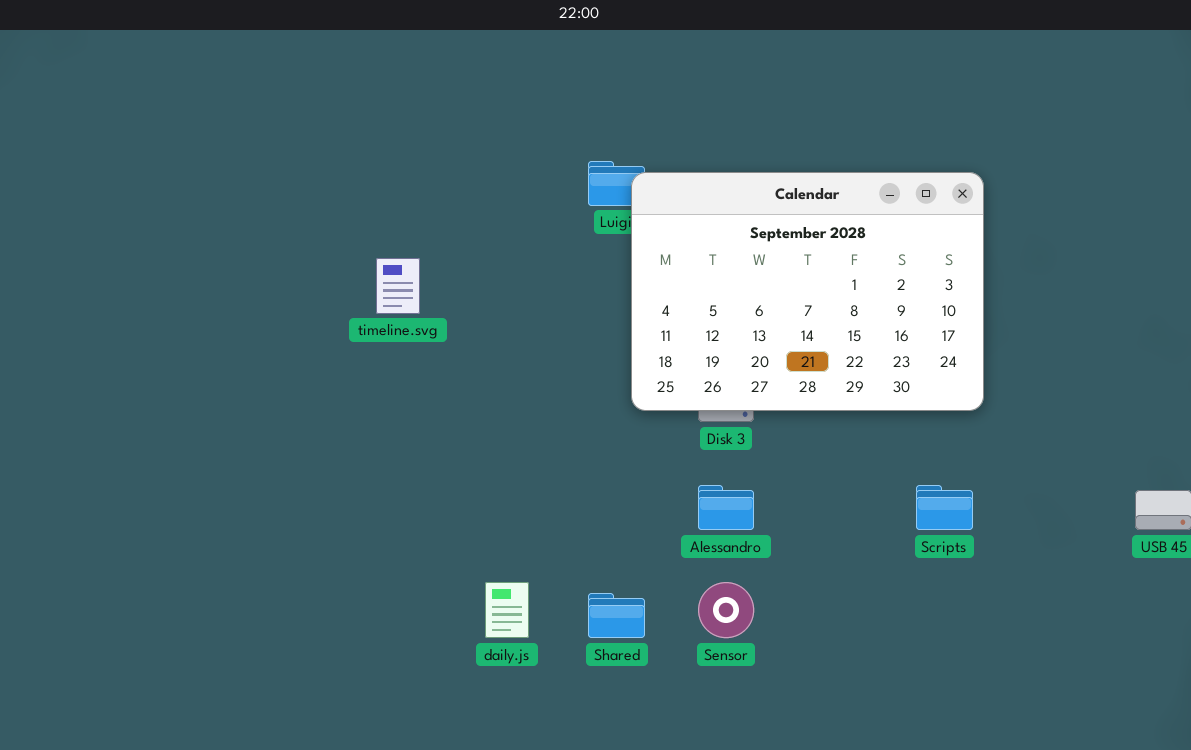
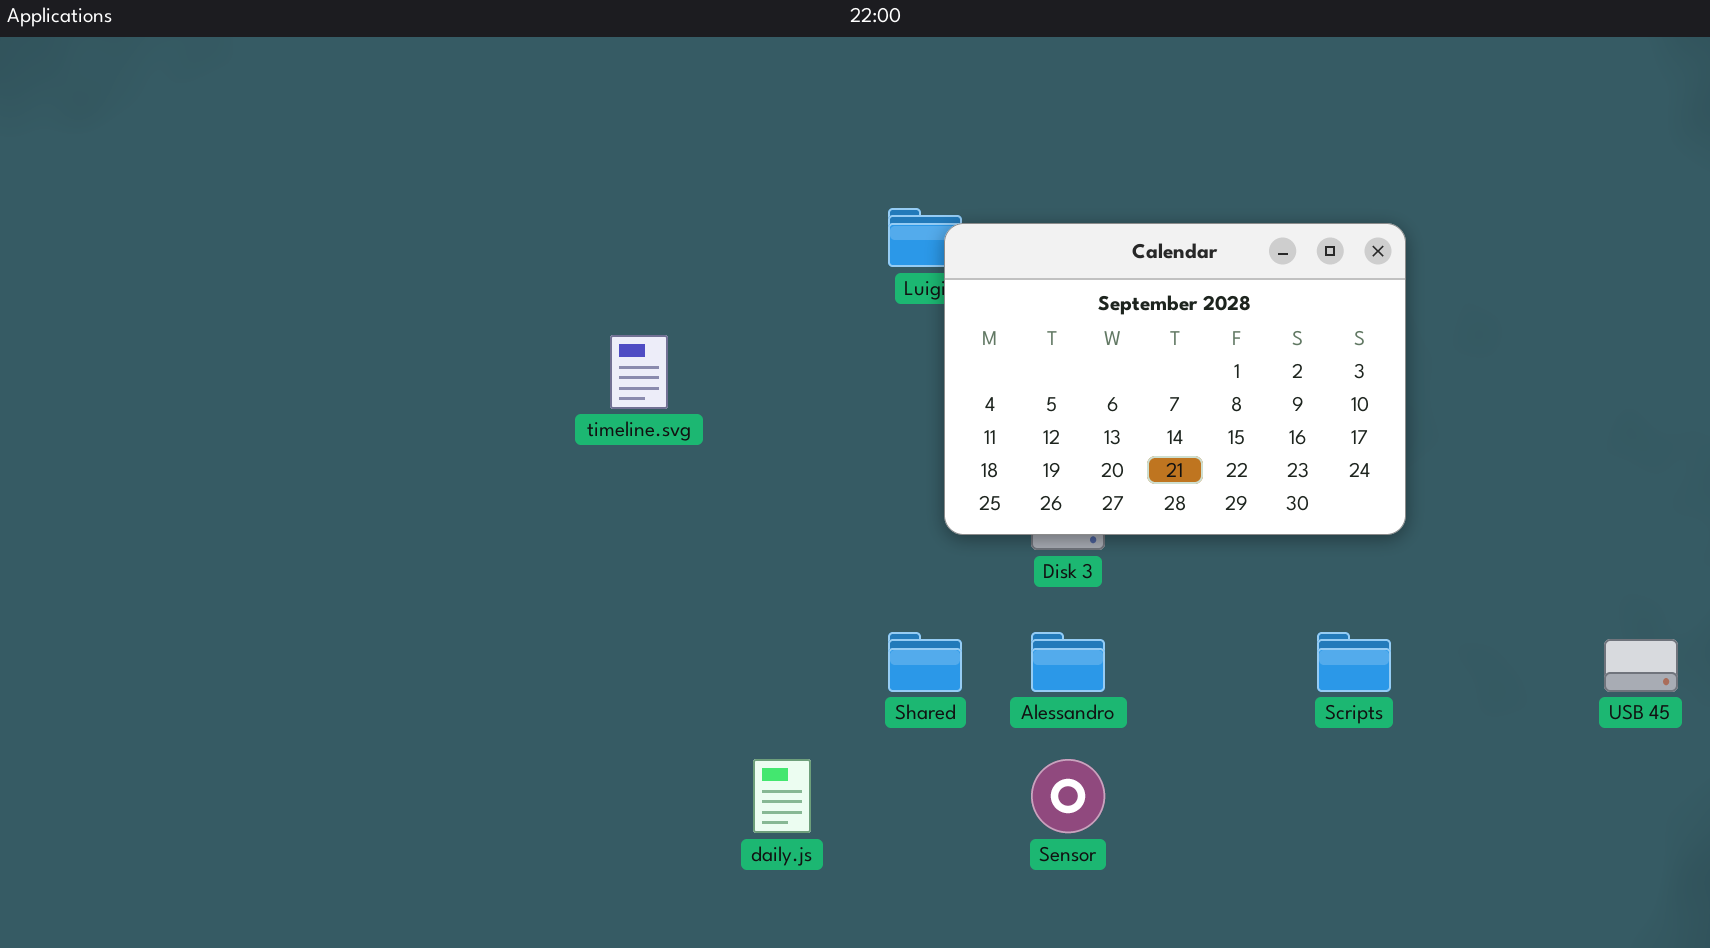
Shared: [588,593,645,638] -> [888,632,962,692], moved

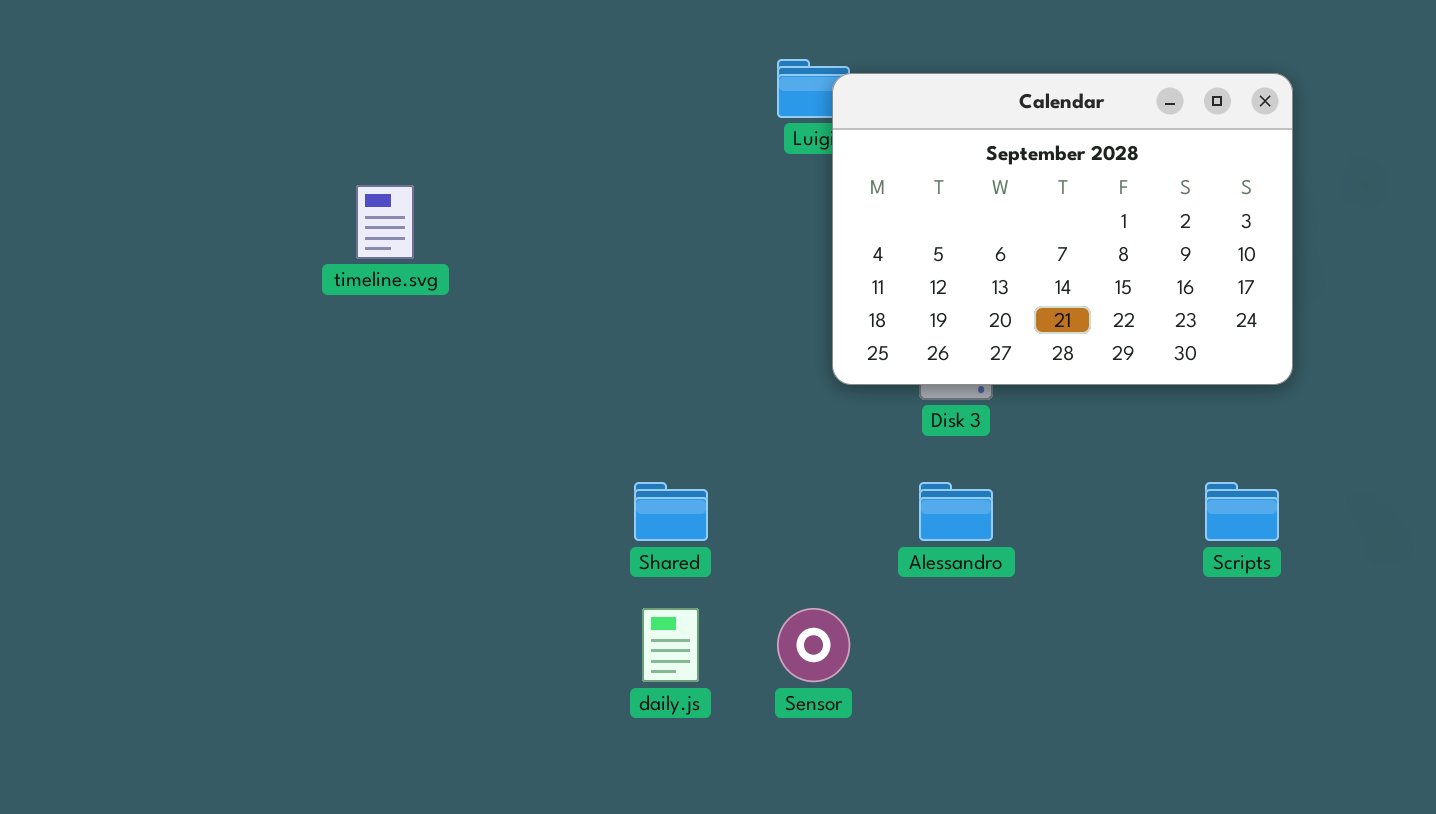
timeline.svg: [610,335,668,409] -> [356,185,414,259], moved
Shared: [888,632,962,692] -> [634,482,708,541], moved
Sensor: [1031,759,1105,833] -> [777,608,850,682], moved

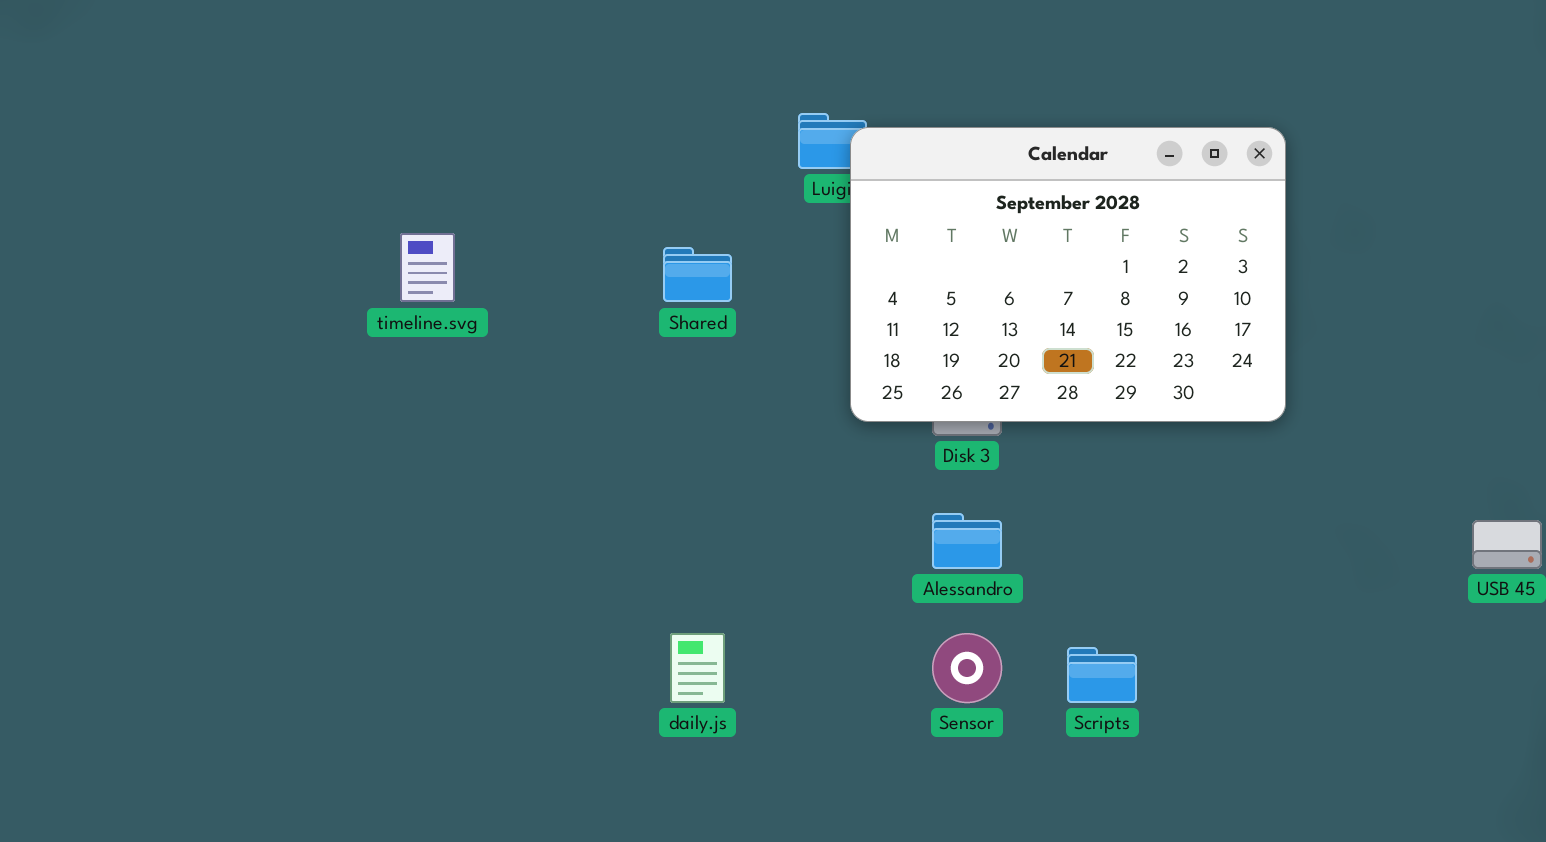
Shared: [634,482,708,541] -> [663,247,732,302], moved
Scripts: [1205,482,1279,541] -> [1067,647,1137,703], moved
Sensor: [777,608,850,682] -> [932,633,1002,703], moved

